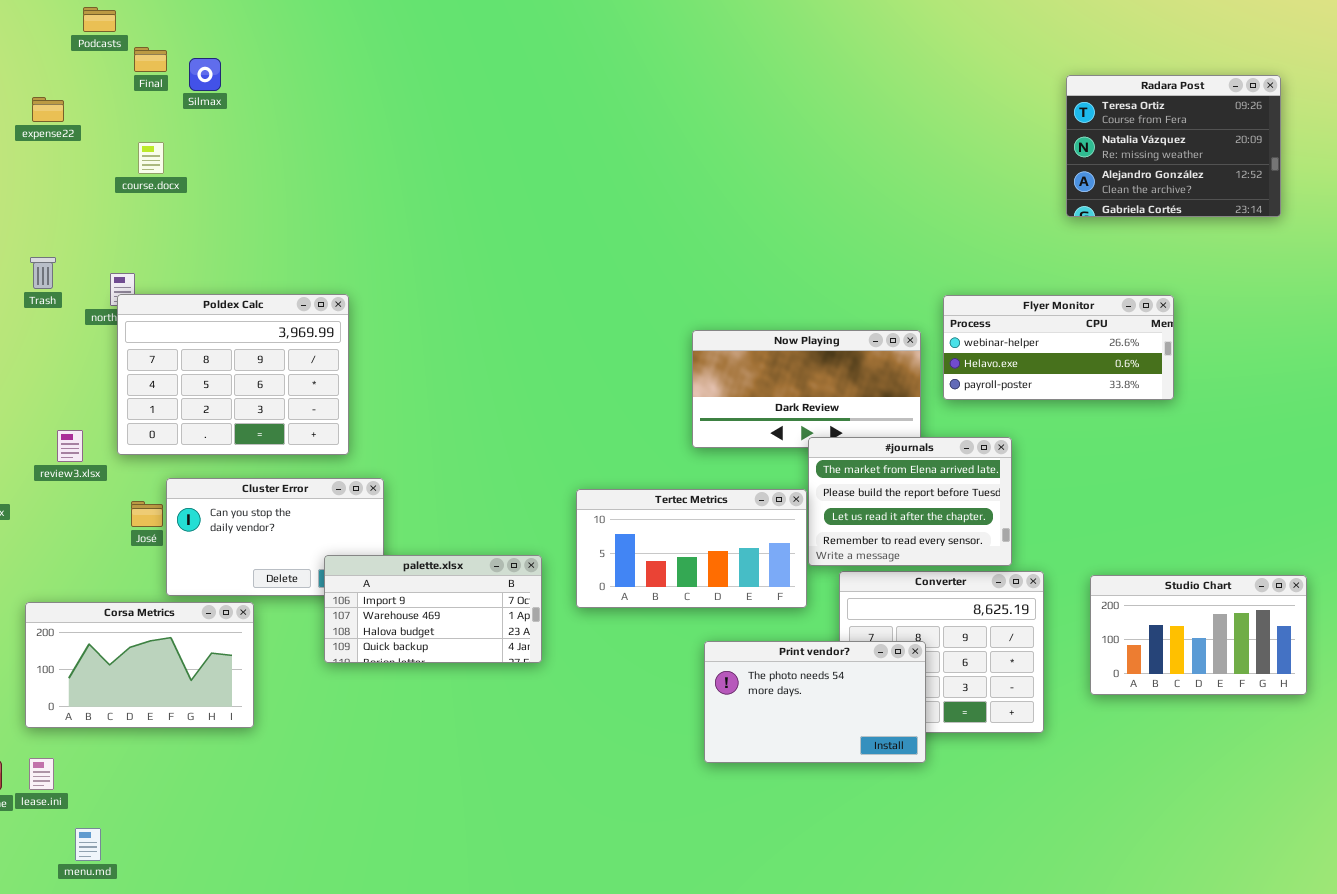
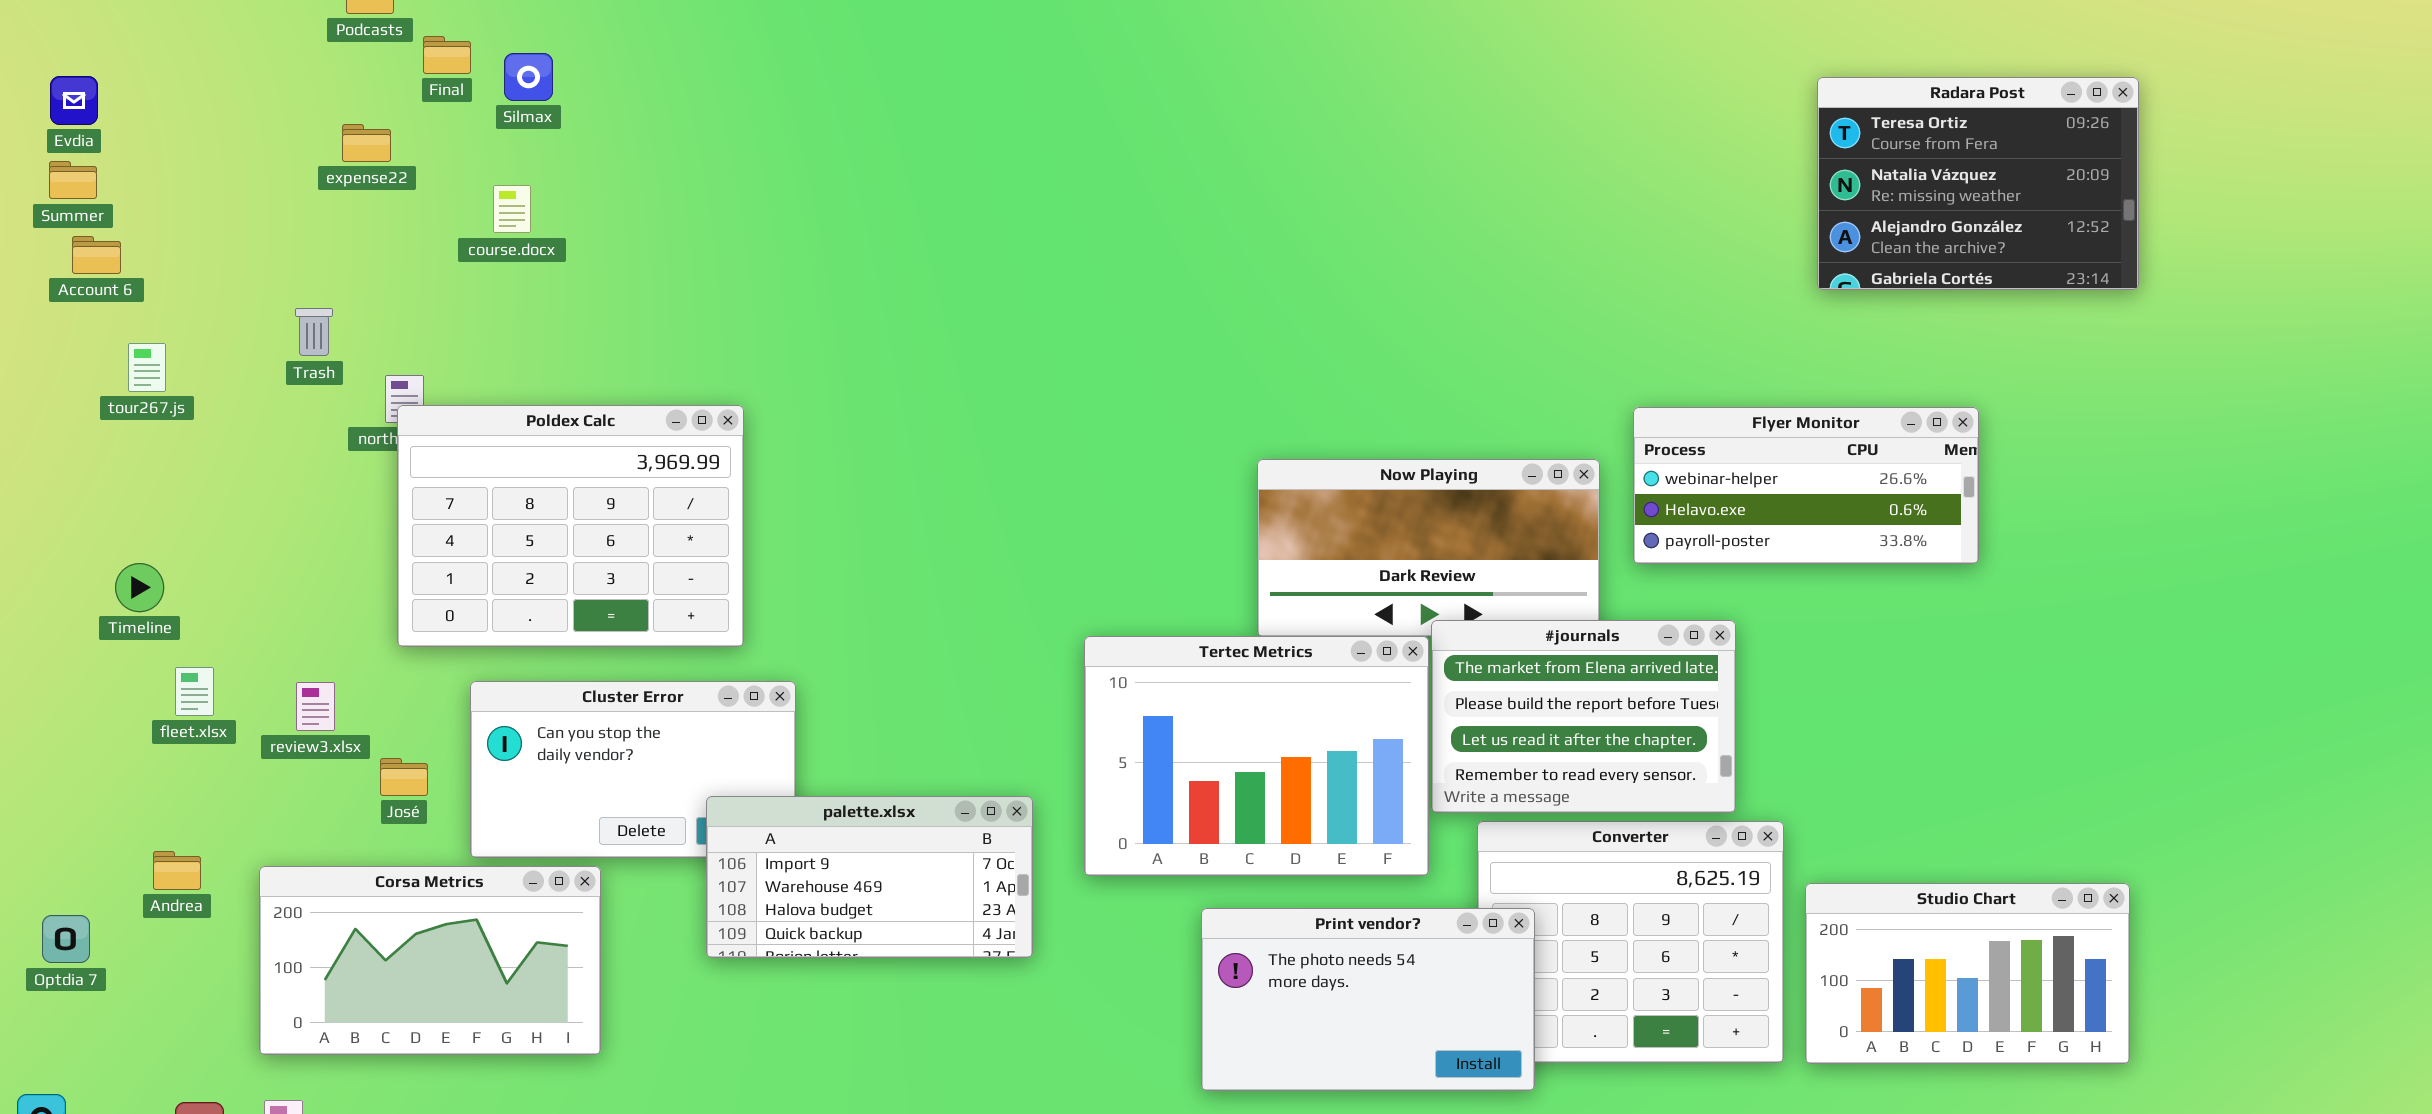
expense22: [32,97,64,122] -> [342,124,391,162], moved
course.docx: [138,142,164,174] -> [493,185,531,233], moved
Trash: [30,257,56,289] -> [295,308,333,356], moved
review3.xlsx: [57,430,83,462] -> [296,682,335,731], moved
Tertec Metrics: [576,489,807,608] -> [1084,636,1429,876], resized
José: [131,501,163,527] -> [380,758,428,796], moved
Studio Chart: [1090,575,1307,695] -> [1805,883,2130,1064], moved
Print vendor?: [704,641,926,763] -> [1201,908,1535,1091], moved

